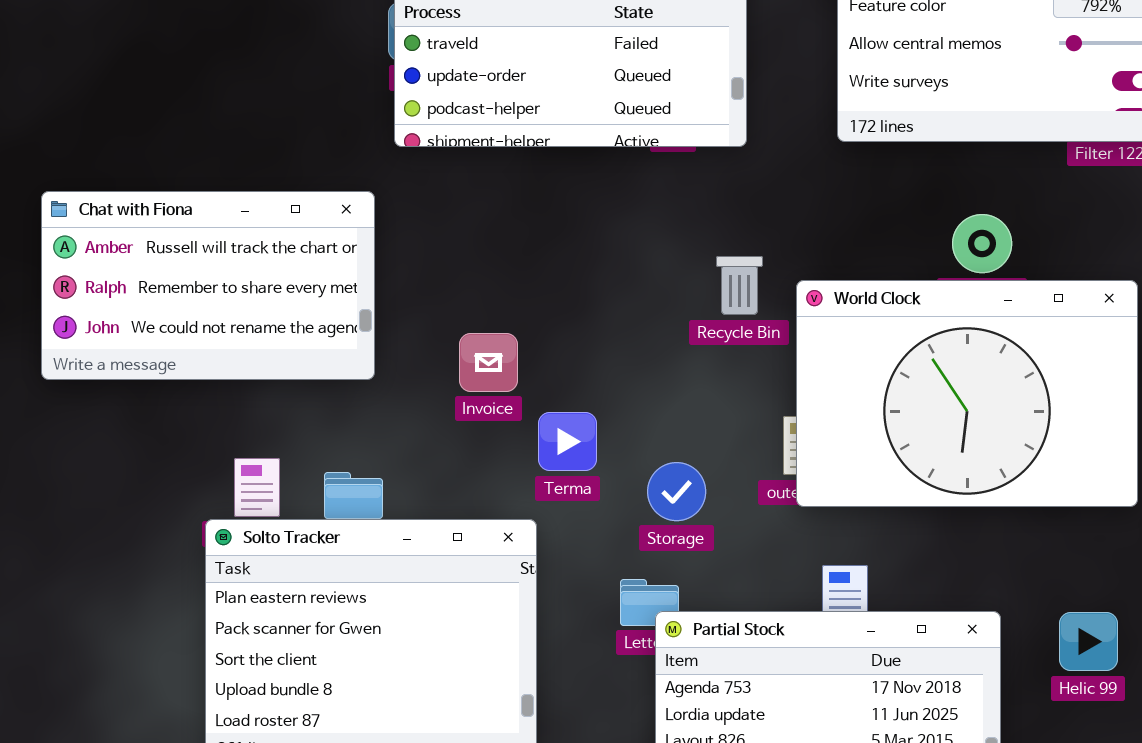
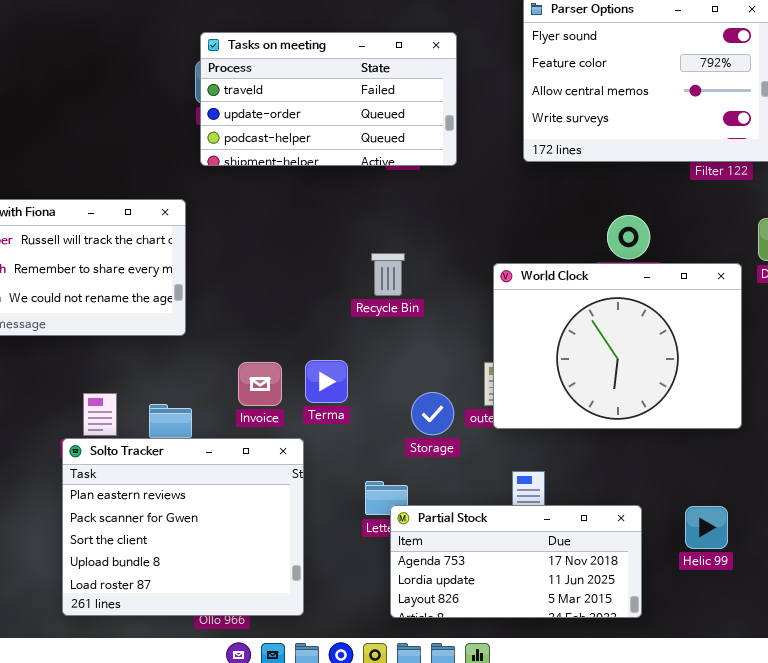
Recycle Bin: [716,256,763,315] -> [371,253,405,296], moved
Invoice: [459,333,518,392] -> [238,362,282,406], moved
Storage: [647,462,706,521] -> [411,392,454,435], moved

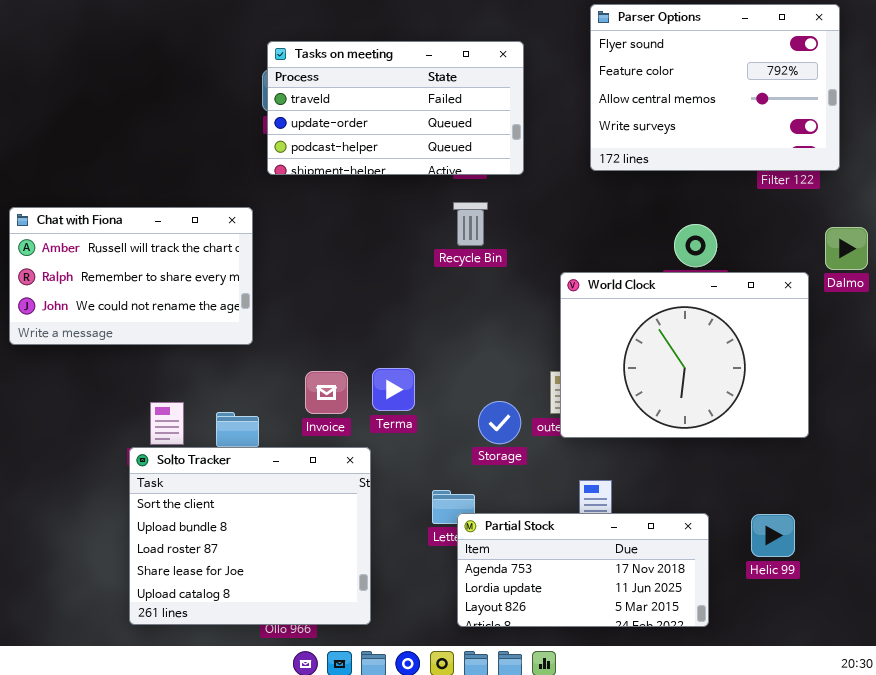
Recycle Bin: [371,253,405,296] -> [453,202,488,246], moved
Solto Tracker: [62,438,304,616] -> [129,447,371,625], scrolled down 2 rows

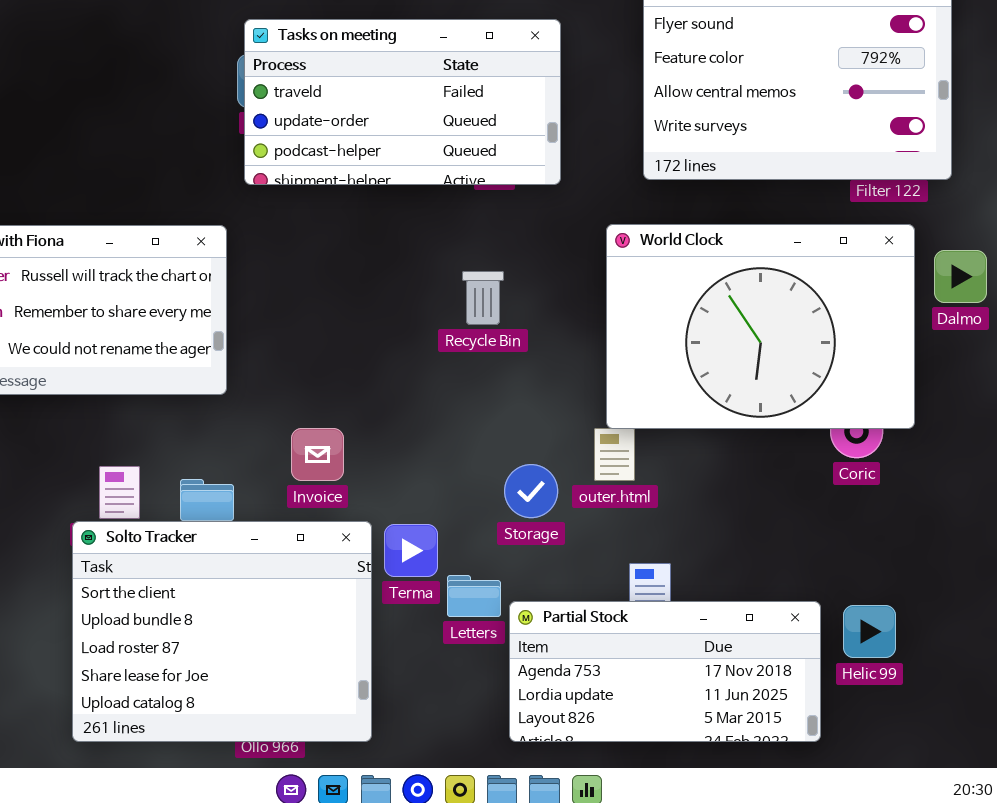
Recycle Bin: [453,202,488,246] -> [462,271,504,325], moved
World Clock: [560,272,809,438] -> [606,224,915,429], moved
Terma: [372,368,415,411] -> [384,524,438,577], moved
Partial Stock: [457,513,709,627] -> [509,601,821,742], moved

